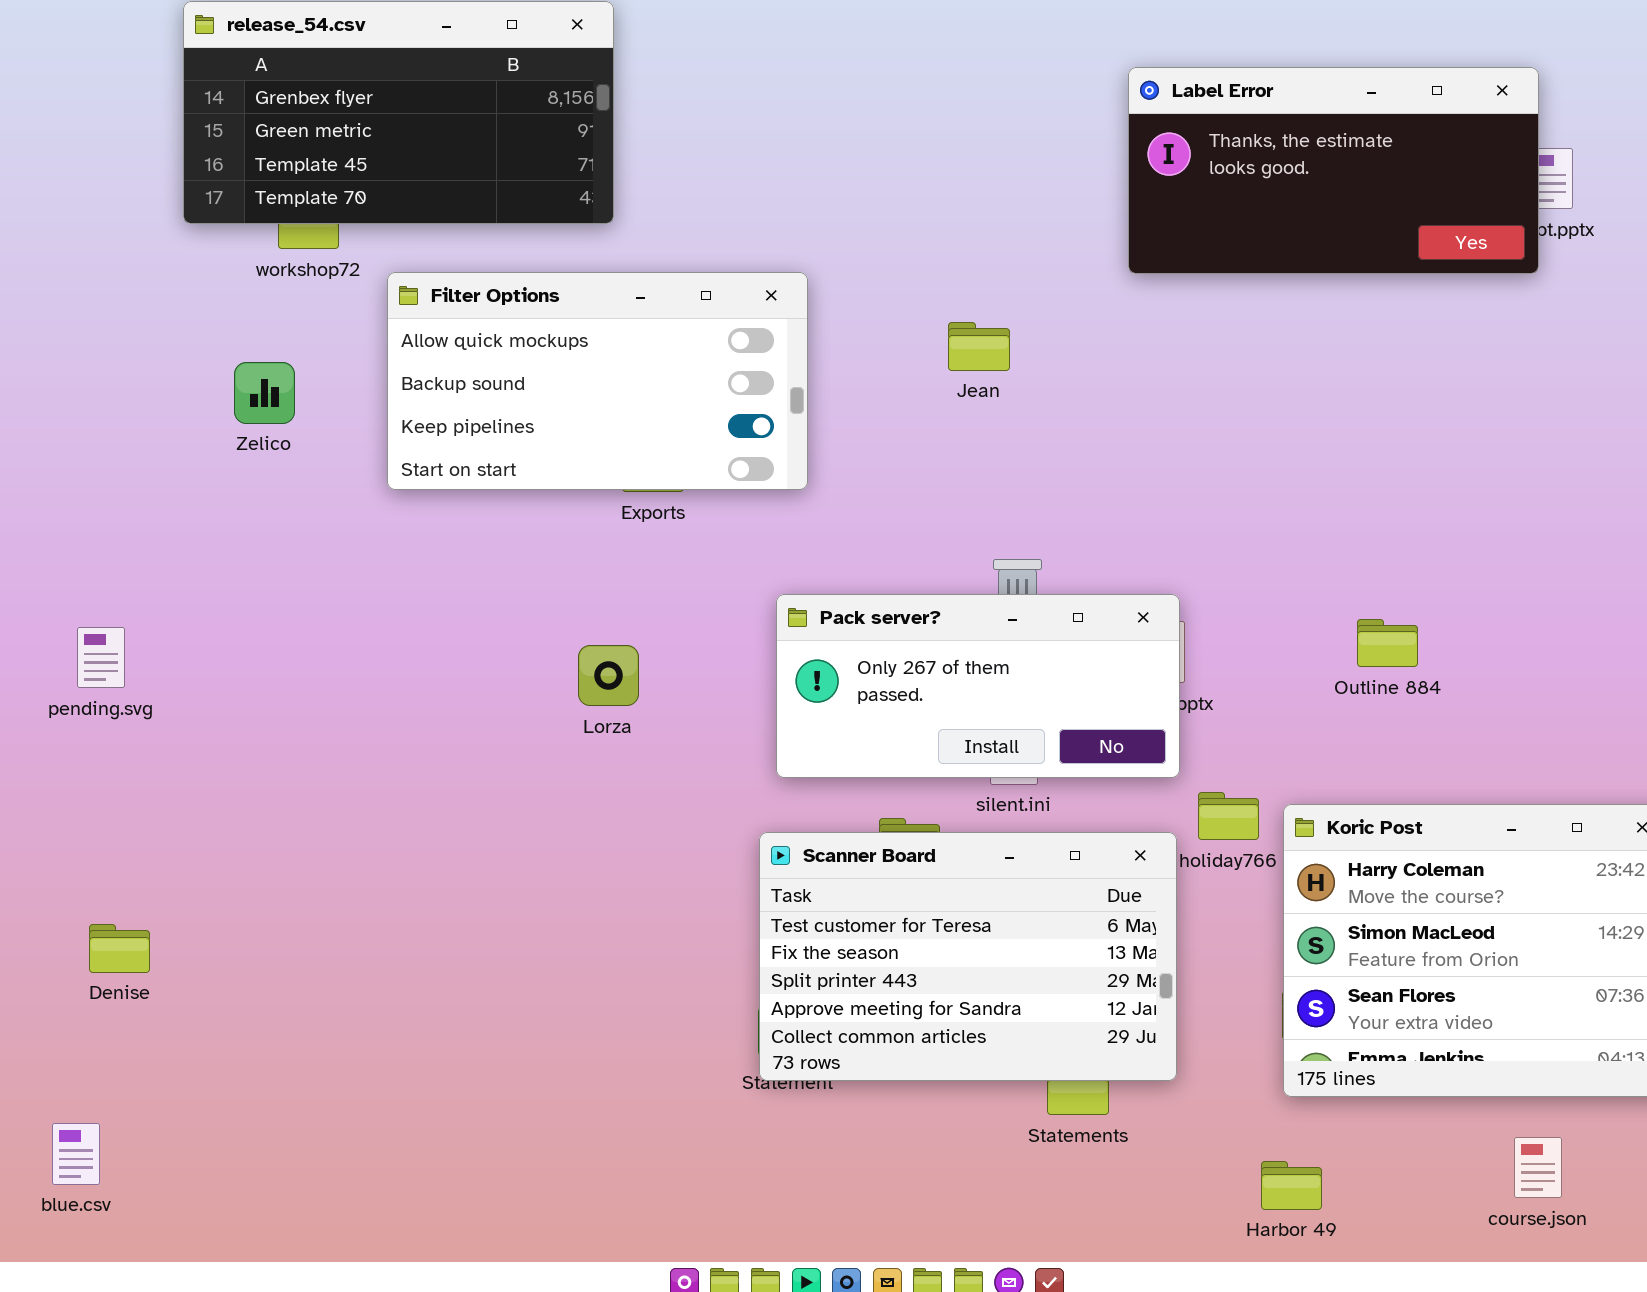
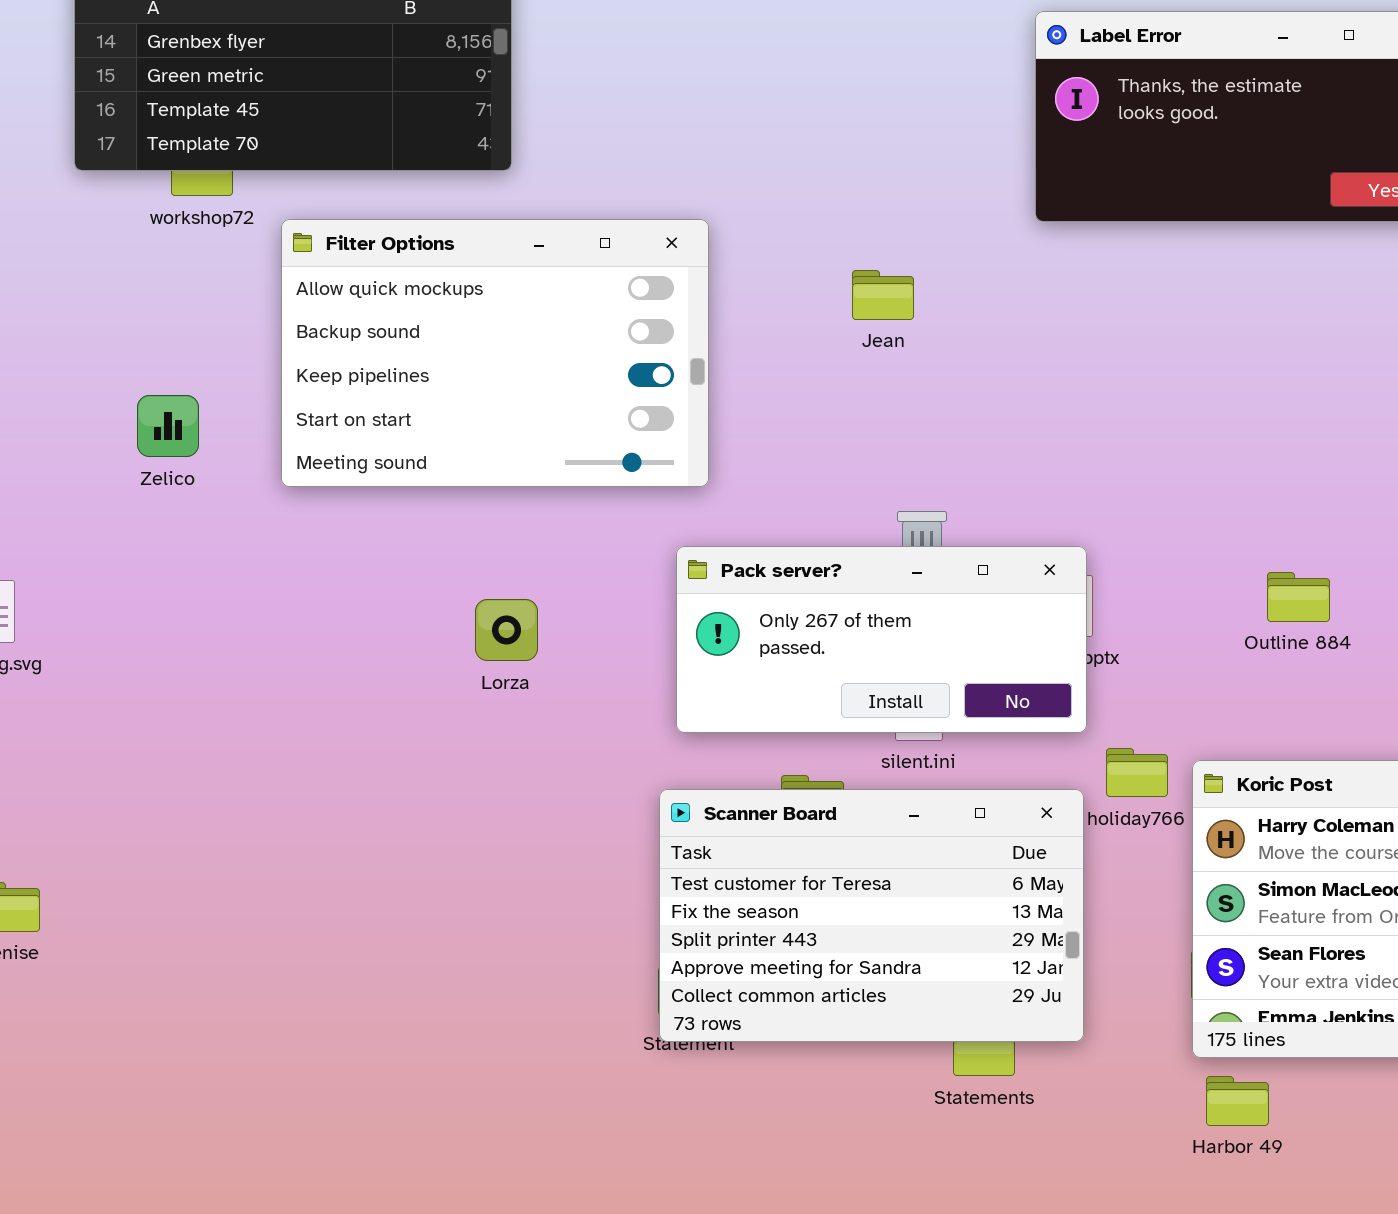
Filter Options: [387,272,808,490] -> [281,219,709,487], resized
Zelico: [234,362,295,424] -> [137,395,199,457], moved
Harbor 49: [1261,1161,1322,1210] -> [1206,1076,1269,1126], moved

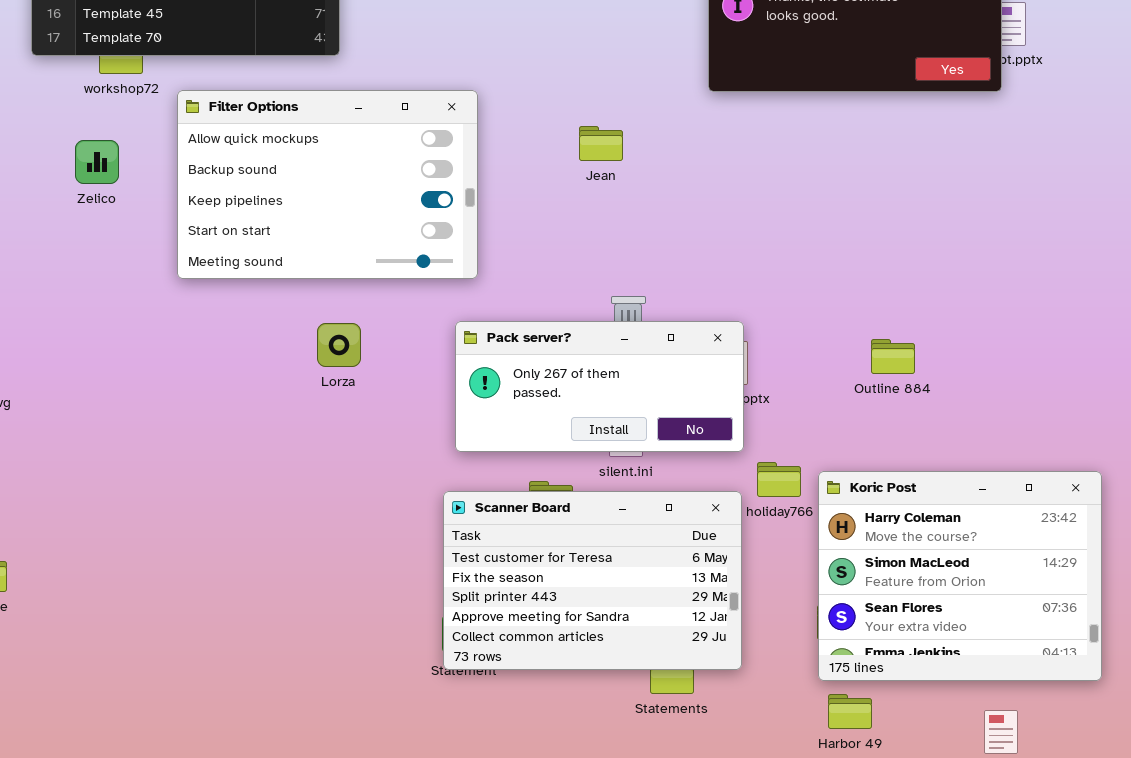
Zelico: [137,395,199,457] -> [75,140,119,184], moved
Lorza: [475,599,538,661] -> [317,323,361,367], moved

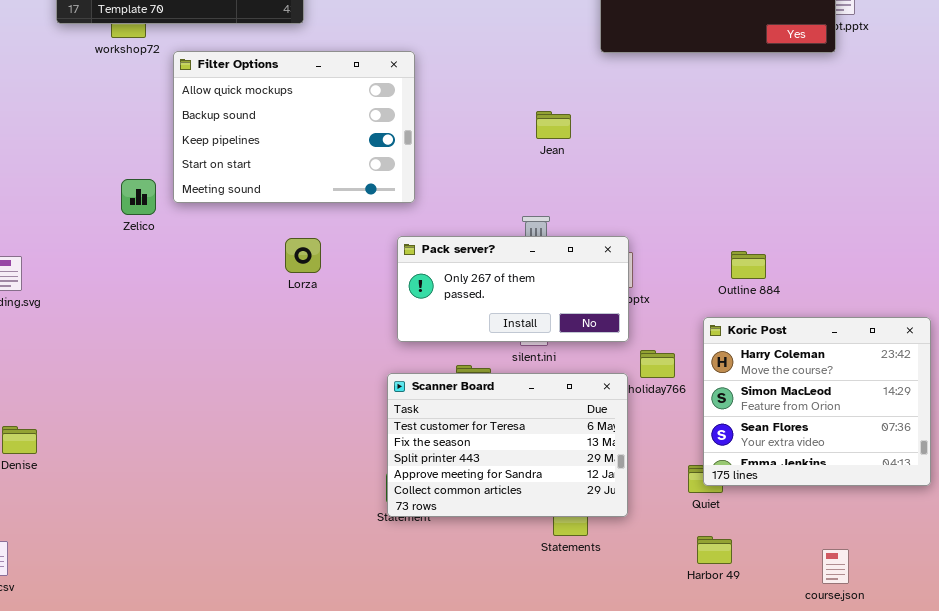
Jean: [579,126,623,161] -> [536,111,571,139], moved
Zelico: [75,140,119,184] -> [121,179,156,215], moved
Koric Post: [818,471,1102,681] -> [703,317,931,486], moved

